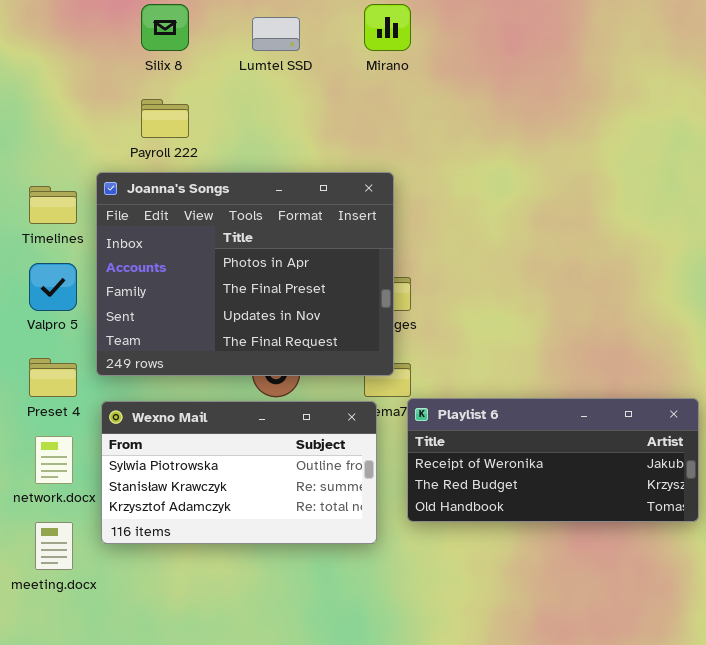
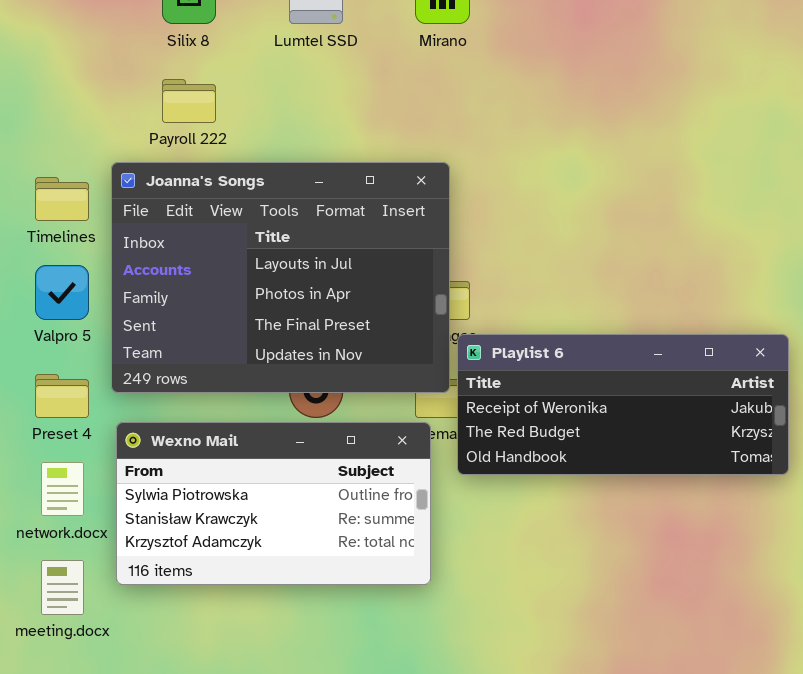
Joanna's Songs: [96,172,394,376] -> [111,162,450,393], scrolled up 1 row
Playlist 6: [407,398,699,522] -> [457,334,789,475], moved

